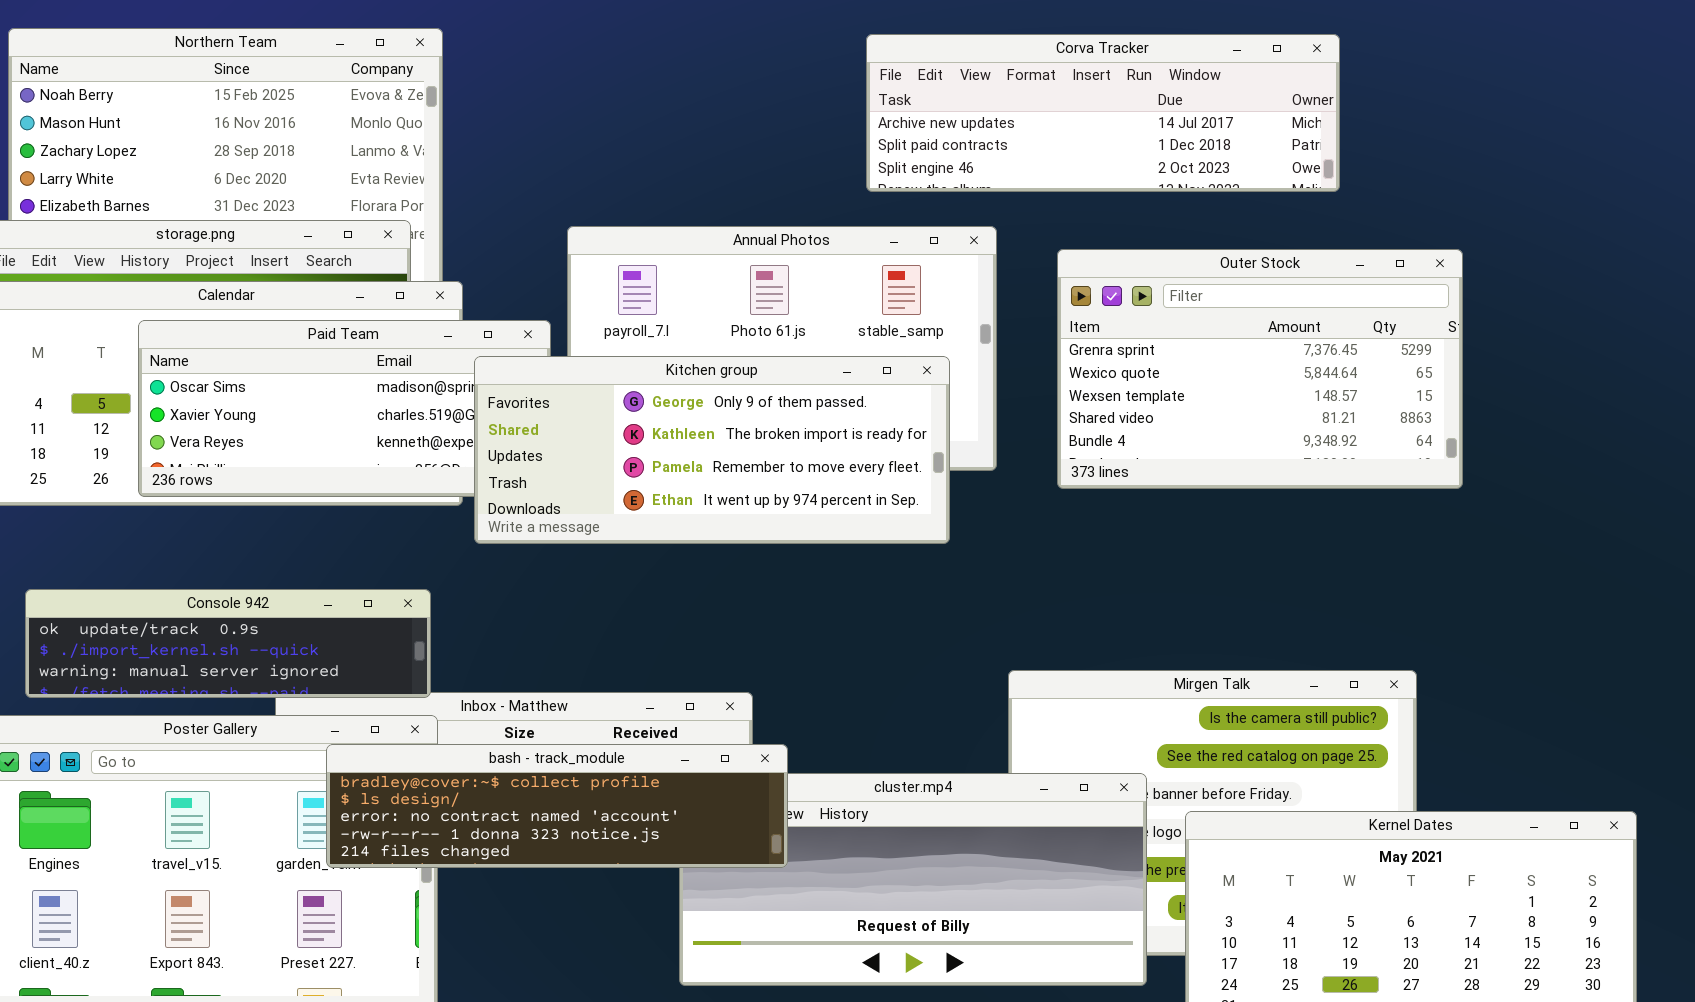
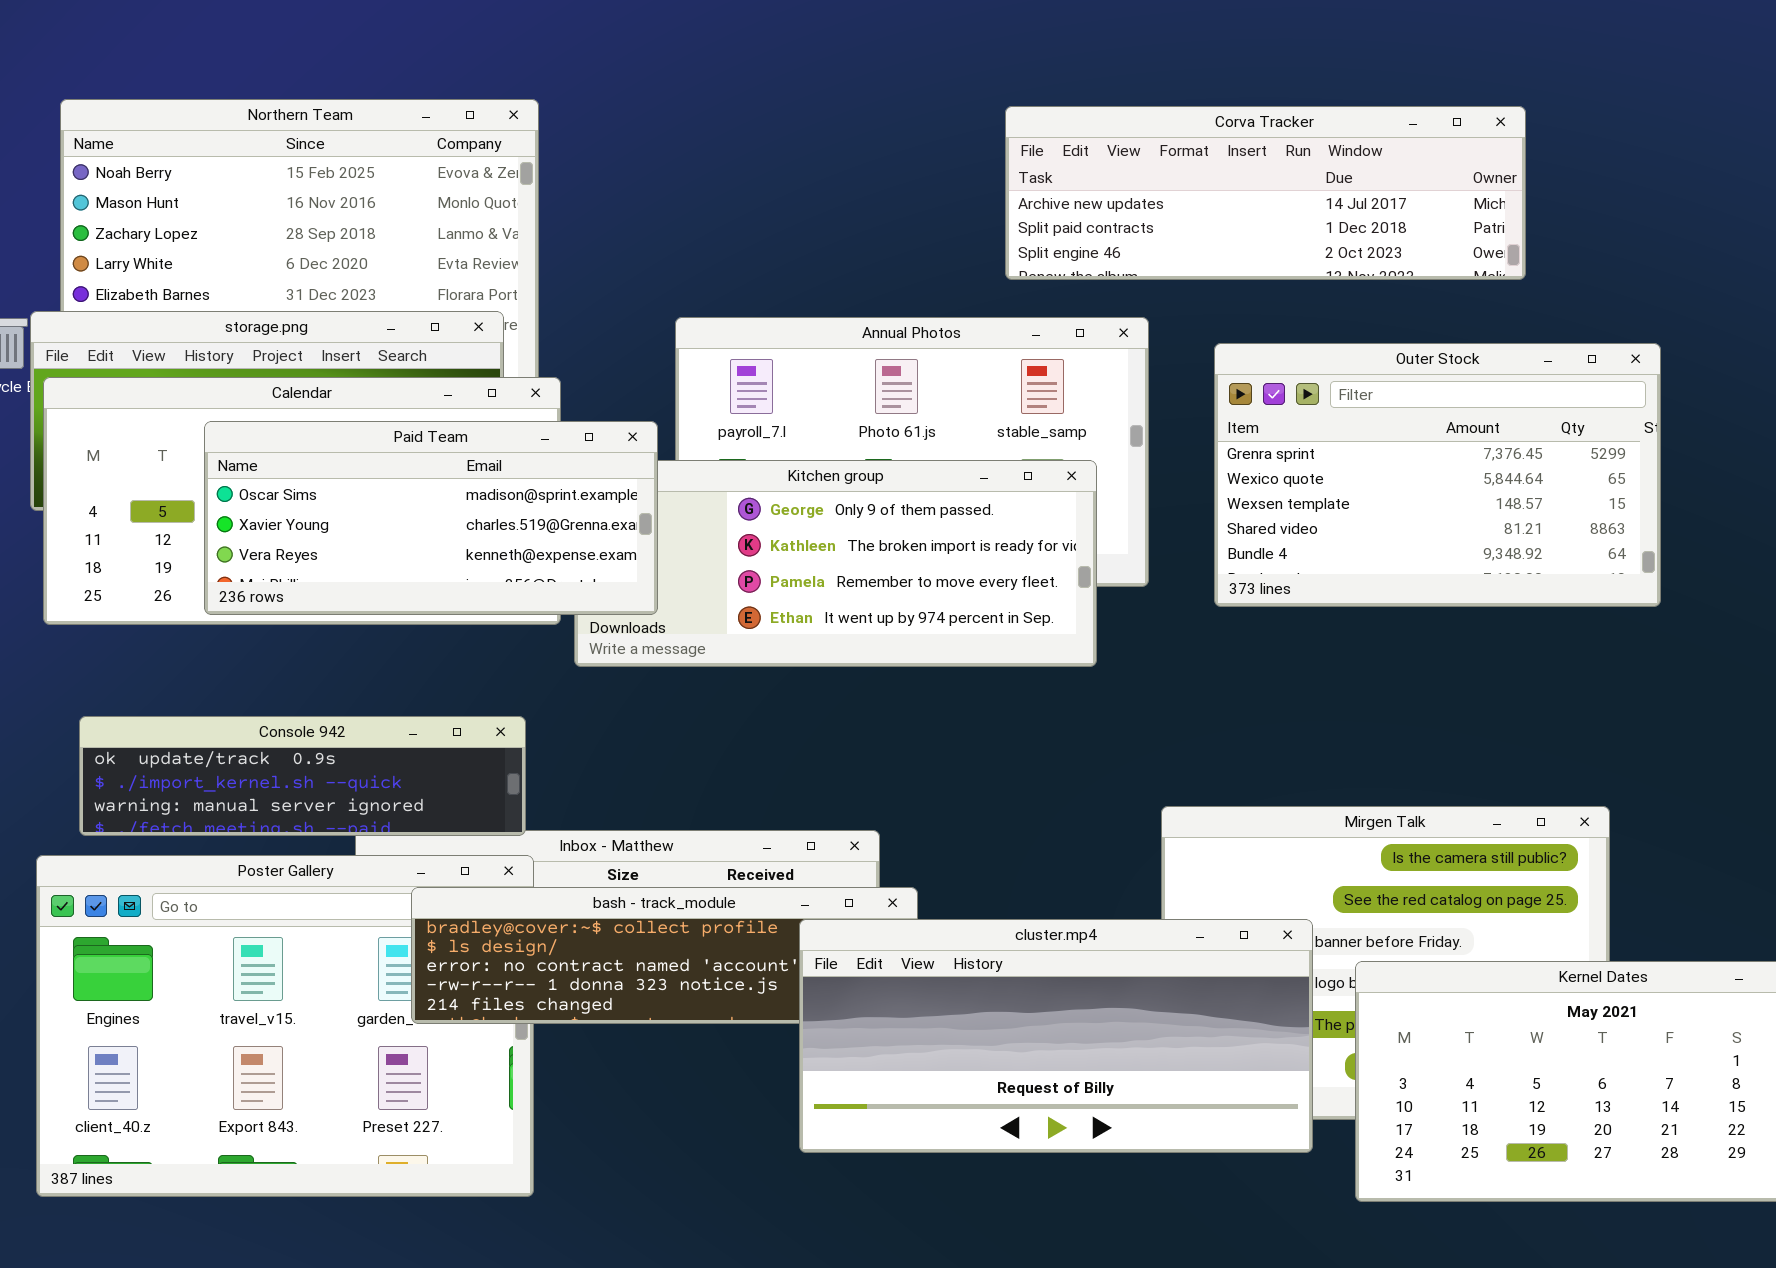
Paid Team: [138,320,551,497] -> [204,421,658,615], raised
cluster.mp4: [679,773,1147,986] -> [799,919,1313,1153], raised

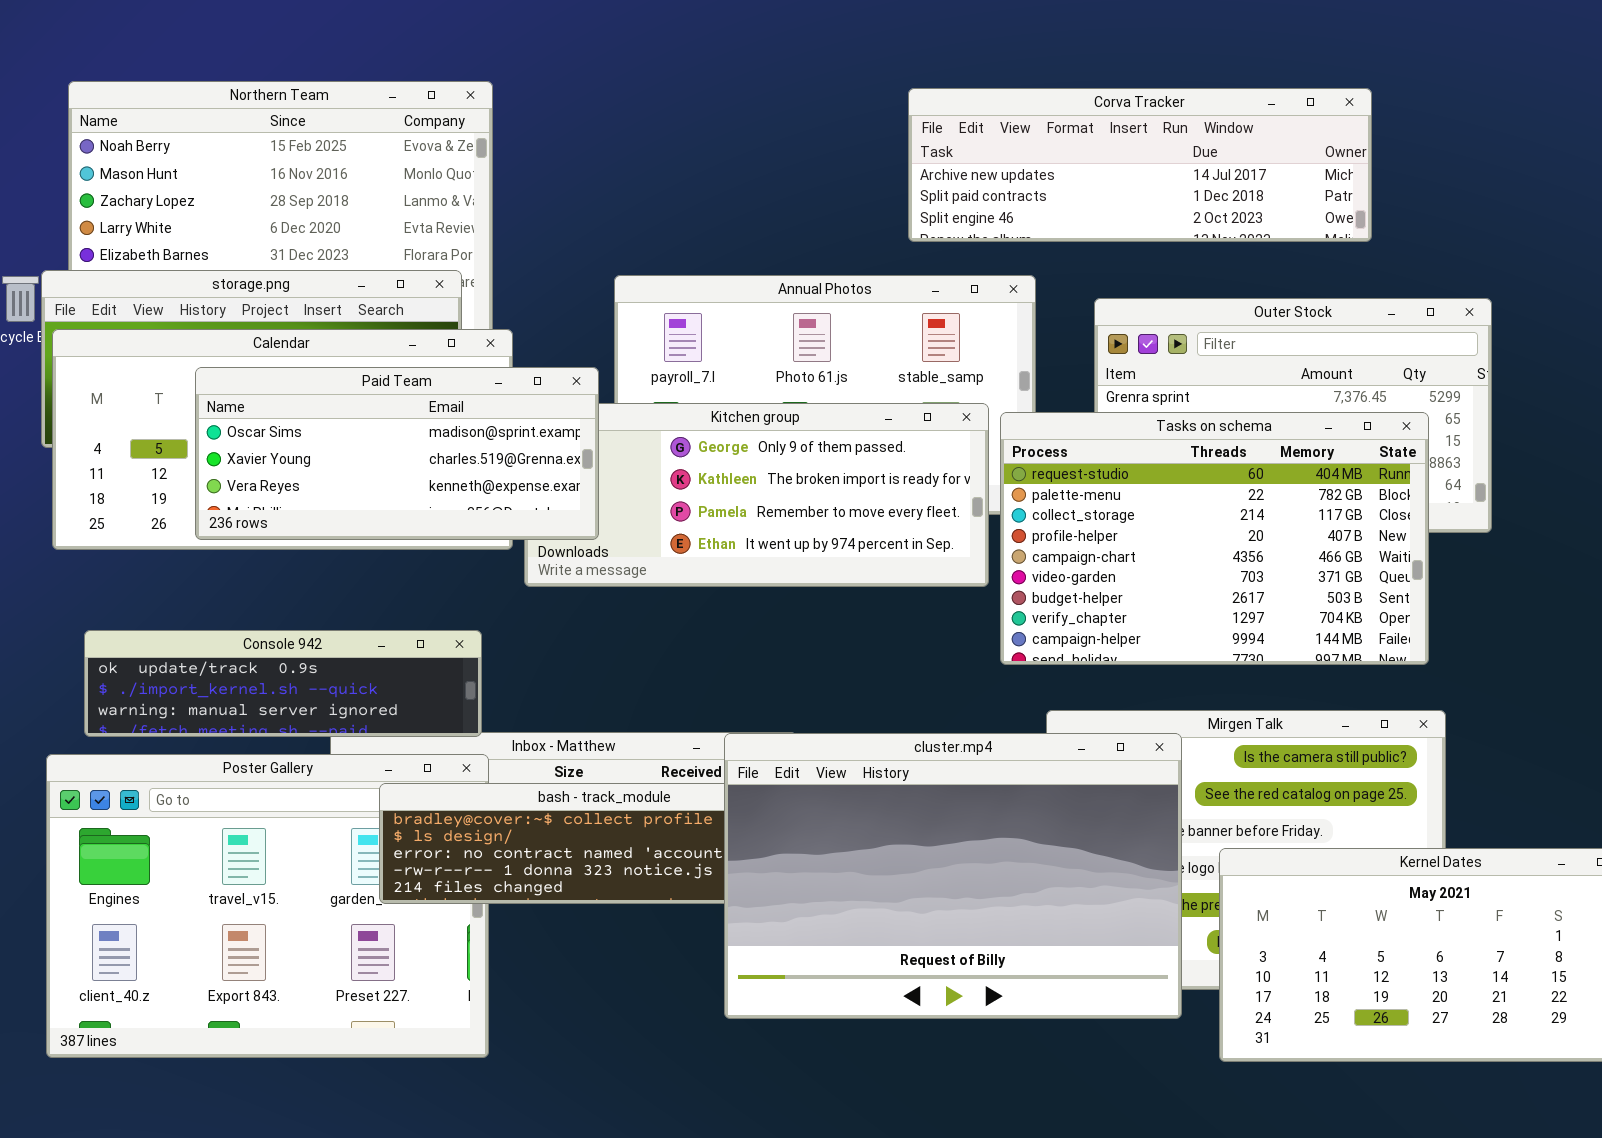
Tasks on schema: none -> [1000,412,1429,665], opened
cluster.mp4: [799,919,1313,1153] -> [724,733,1182,1019], resized

